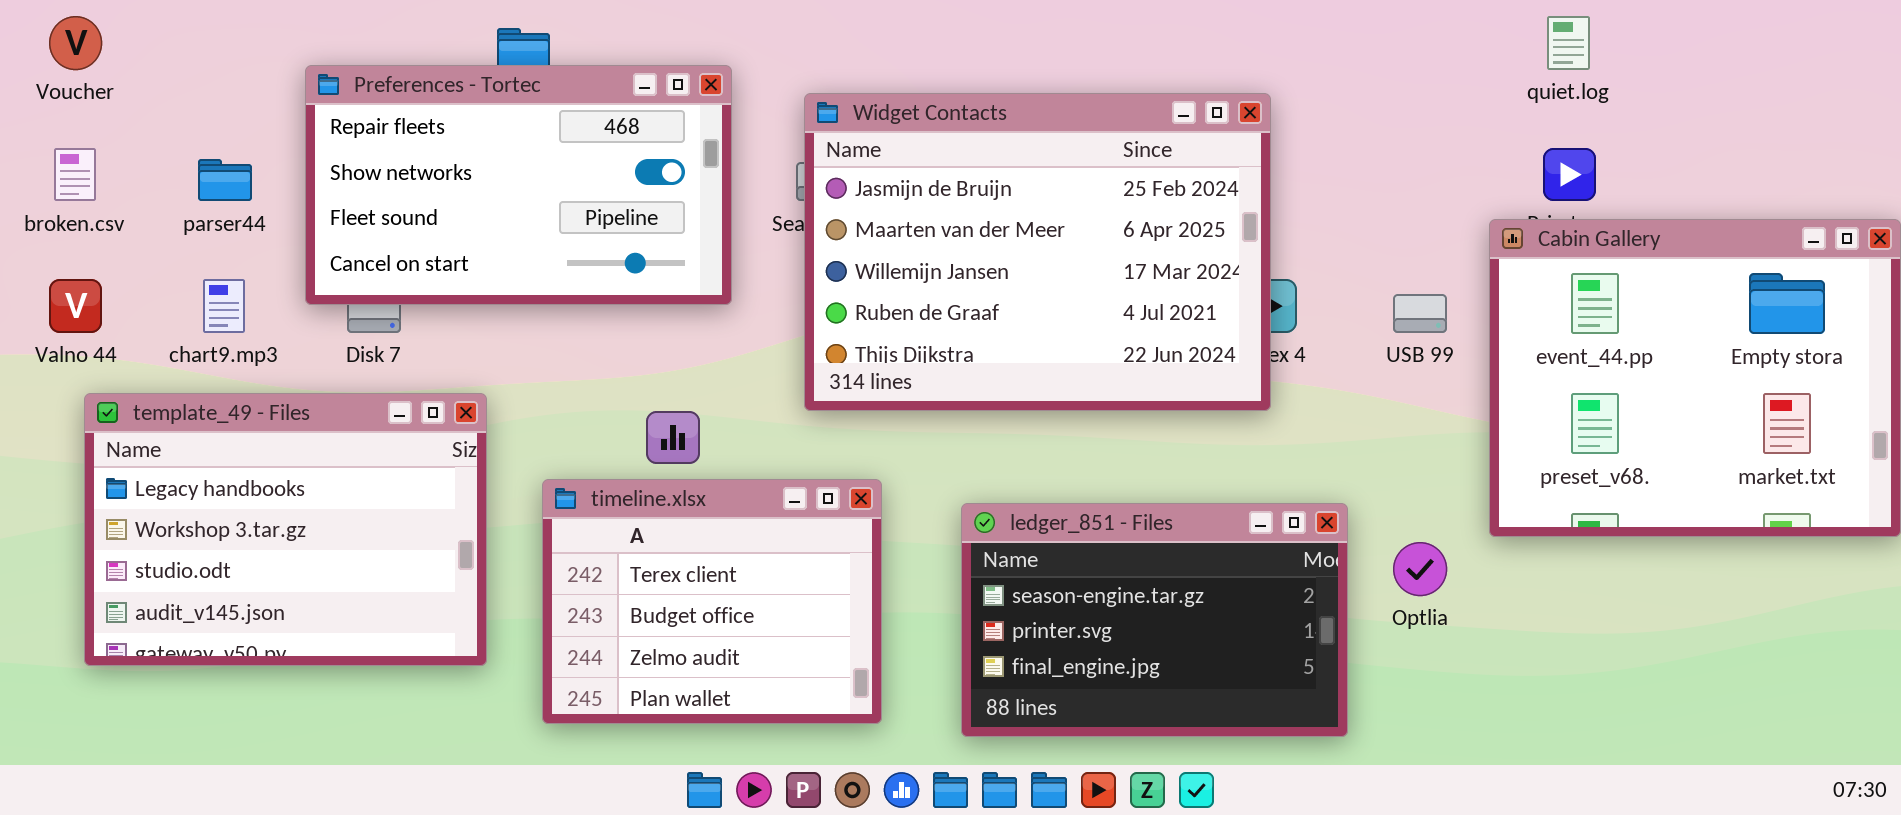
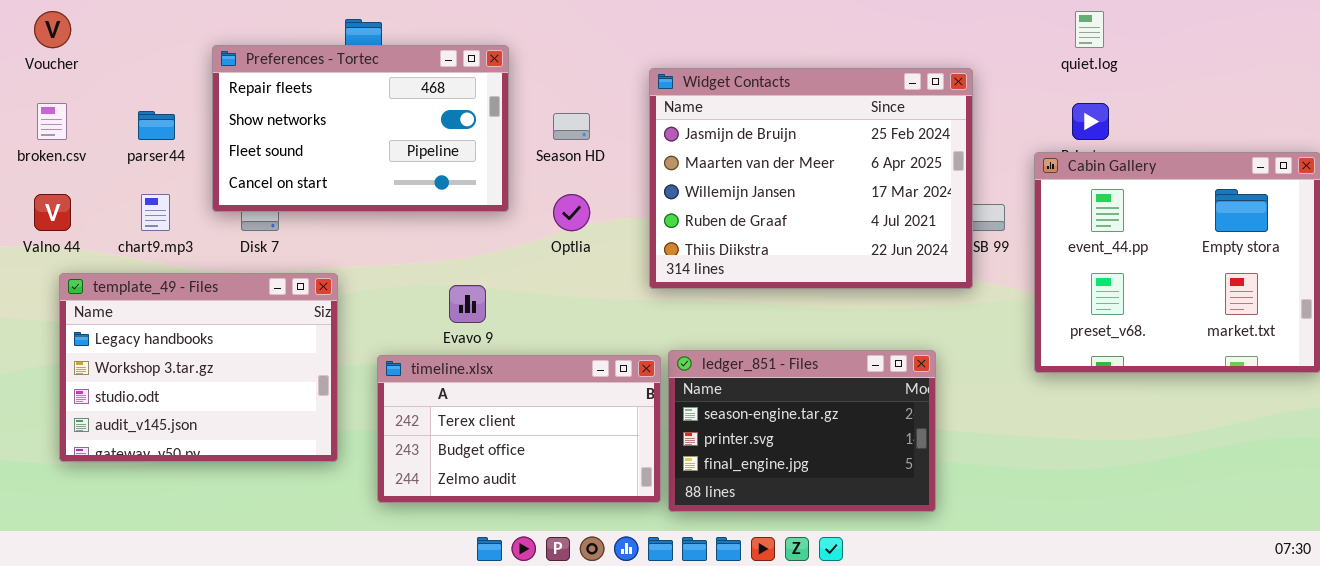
Widget Contacts: [804,93,1271,411] -> [649,68,973,289], moved
timeline.xlsx: [542,479,882,724] -> [377,355,661,503], resized
Optlia: [1393,542,1447,596] -> [553,194,590,231], moved

